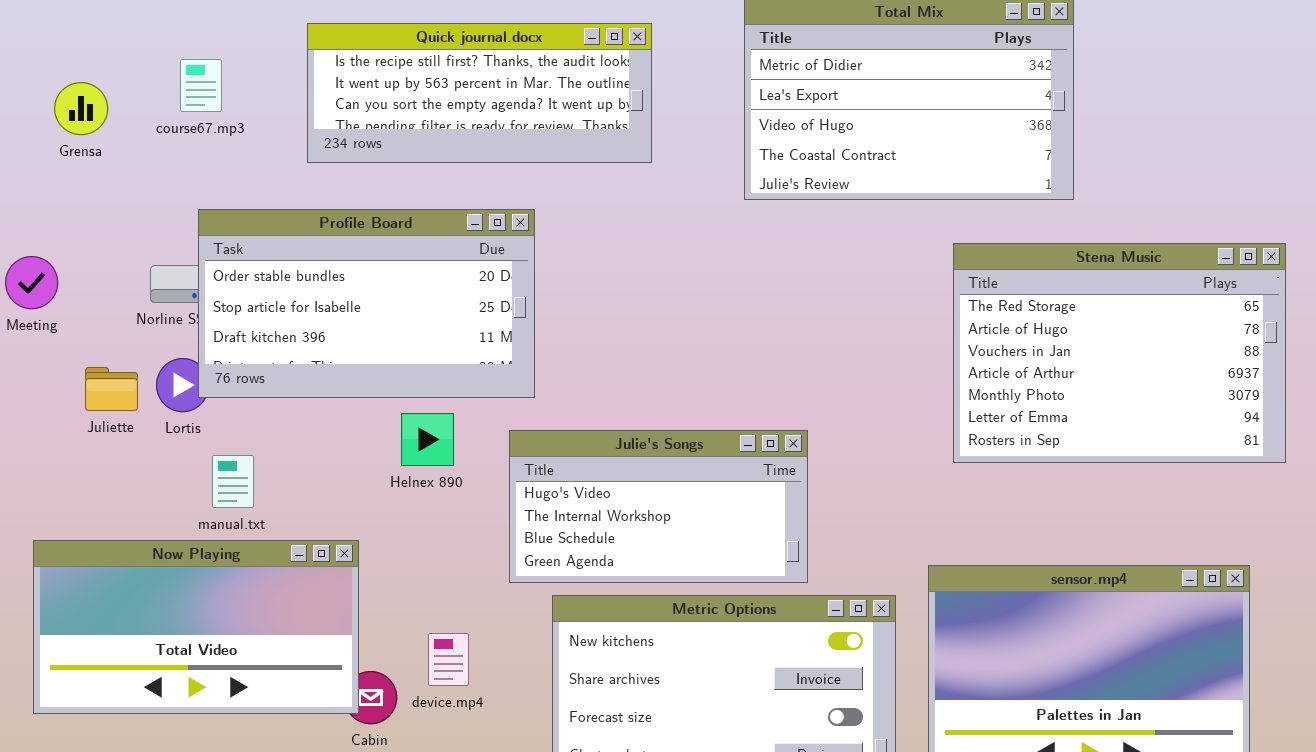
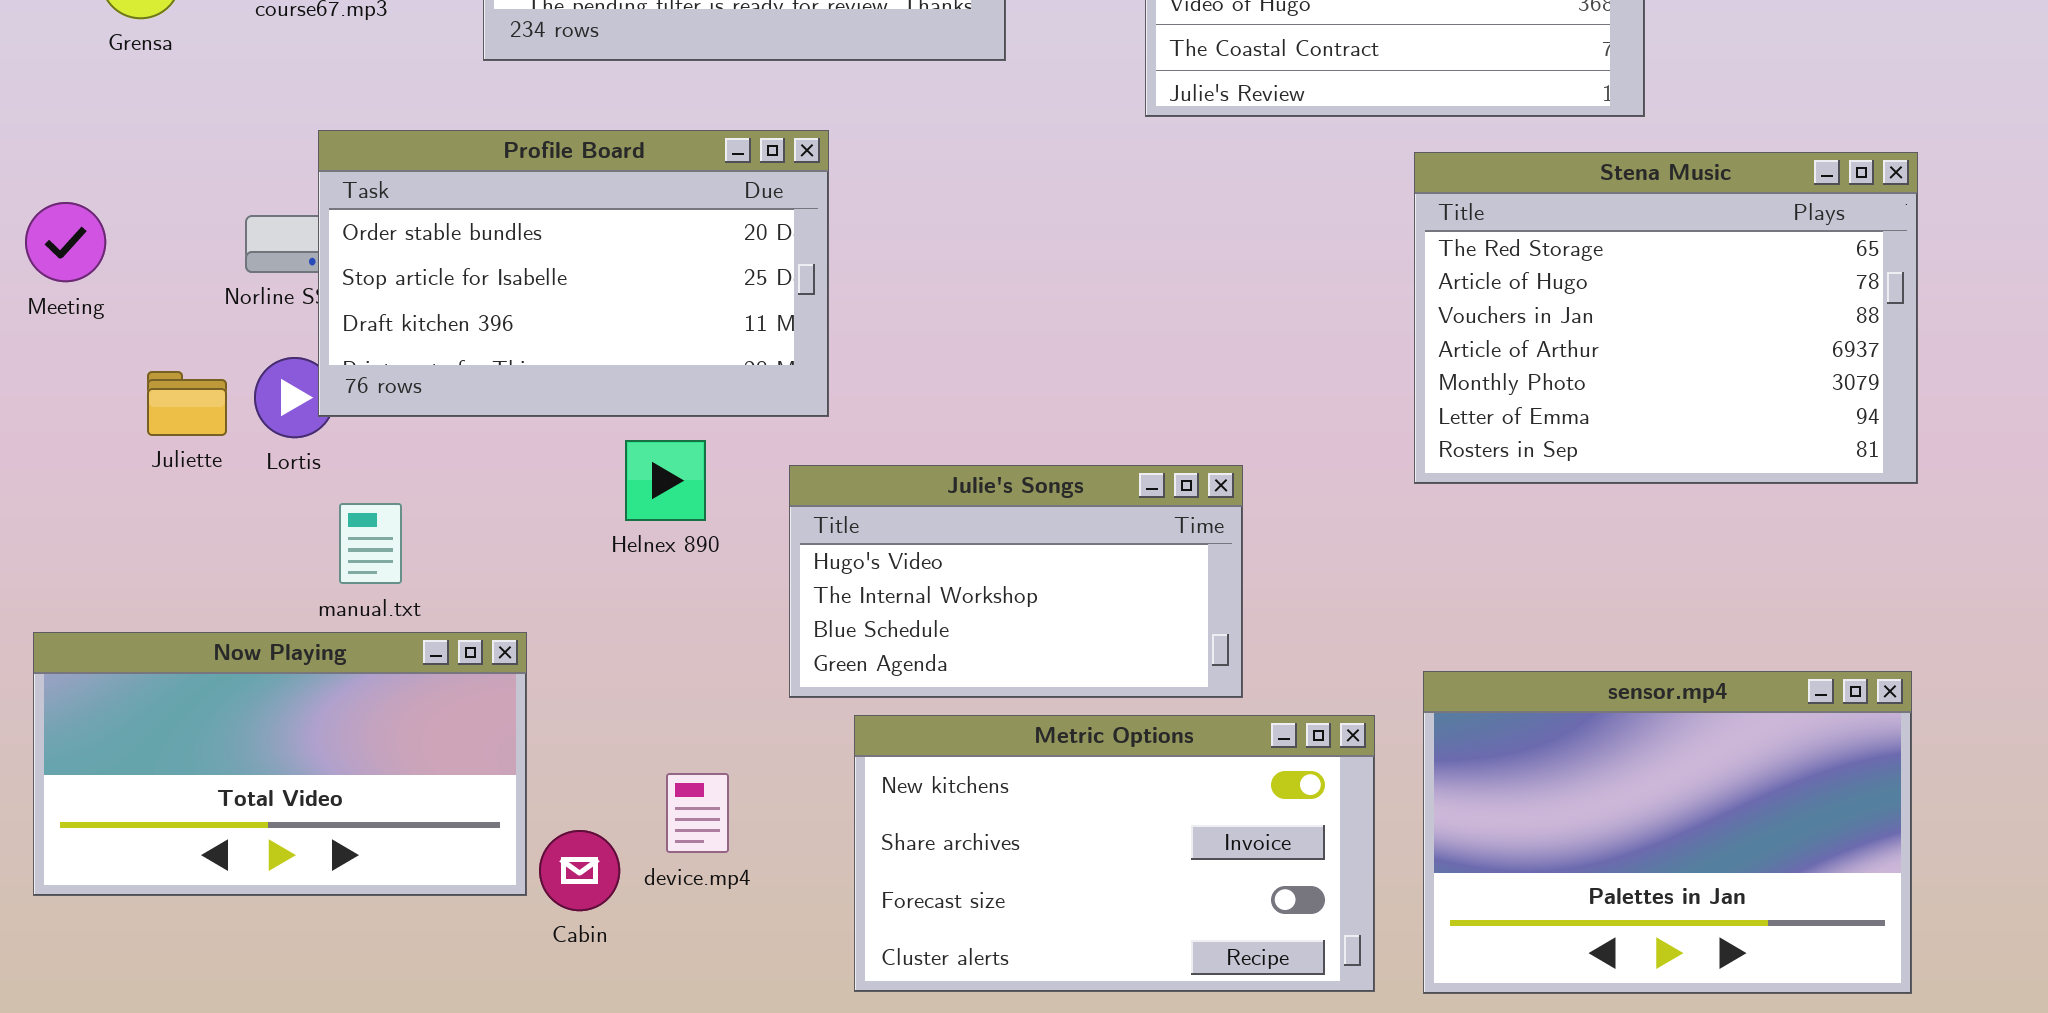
Stena Music: [953,243,1286,463] -> [1414,152,1918,484], moved
Now Playing: [33,540,359,714] -> [33,632,527,896], moved

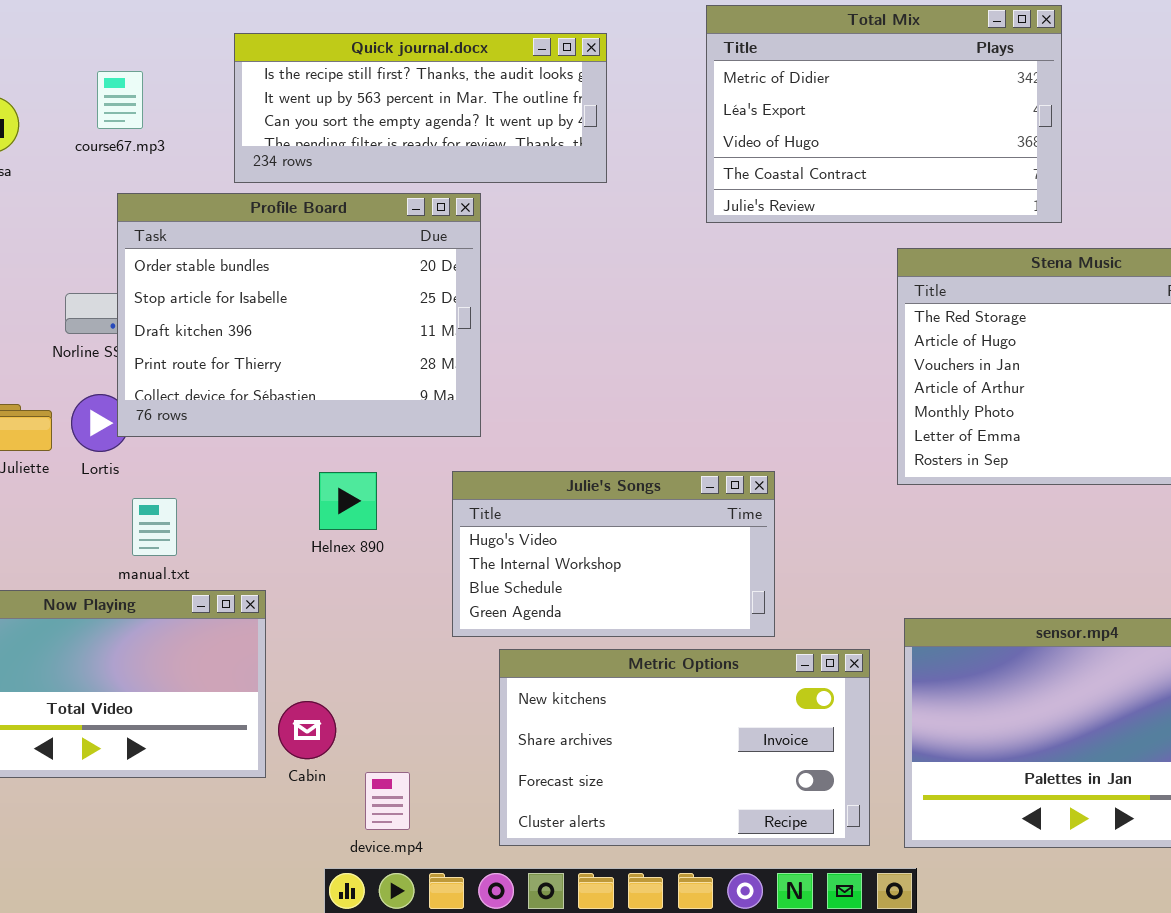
Profile Board: [318,130,829,417] -> [117,193,481,437], resized
Helnex 890: [625,440,706,521] -> [319,472,377,530], moved
device.mp4: [666,773,729,853] -> [365,772,410,830], moved
Cabin: [539,830,620,911] -> [278,701,336,759], moved

